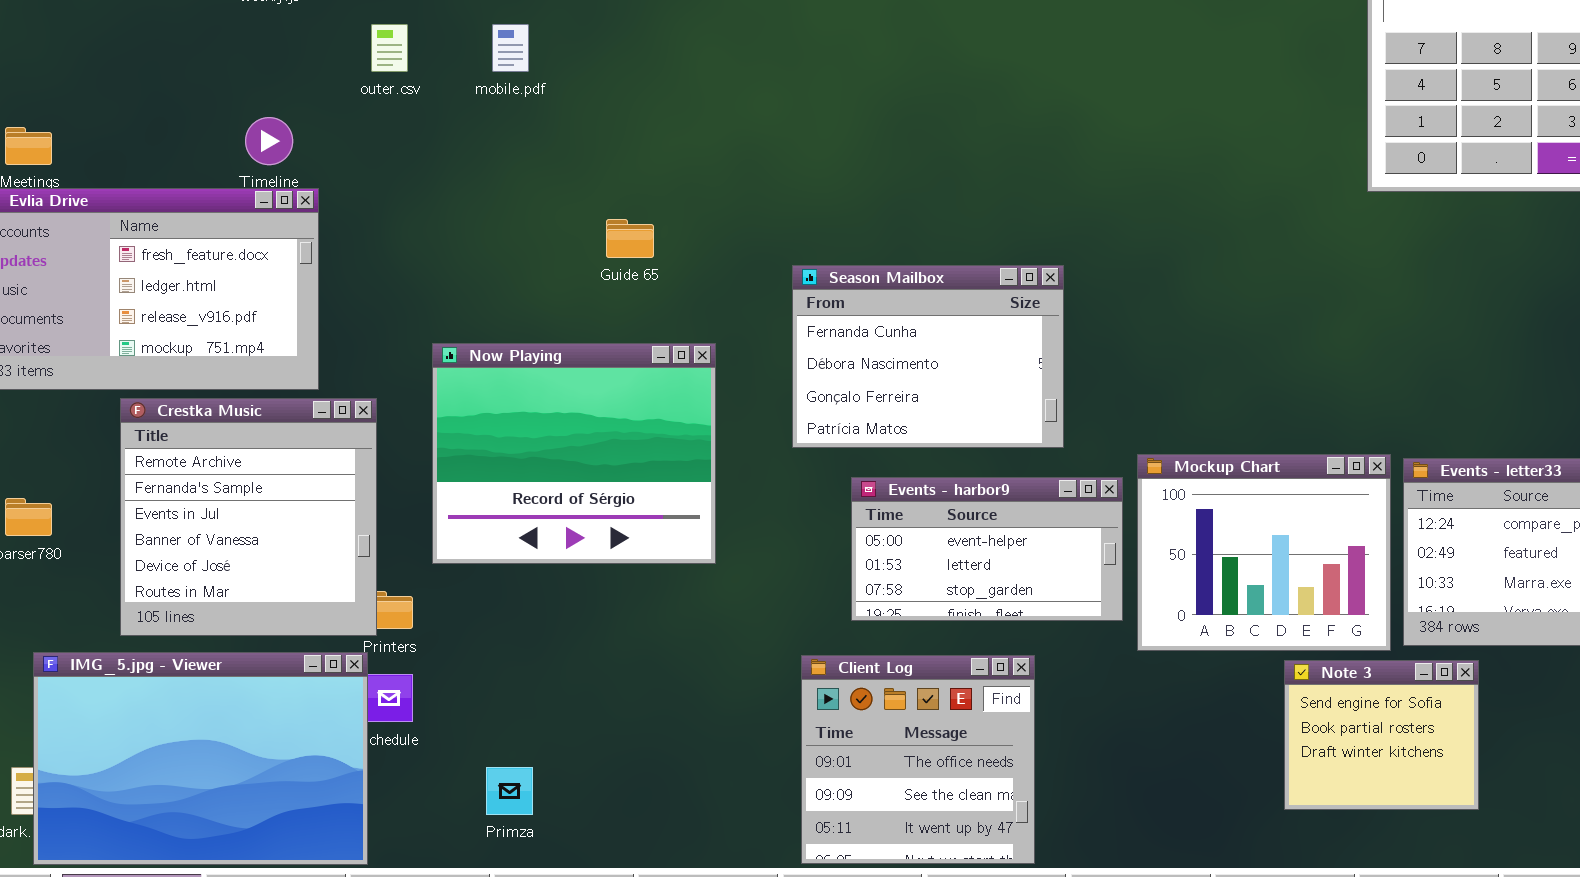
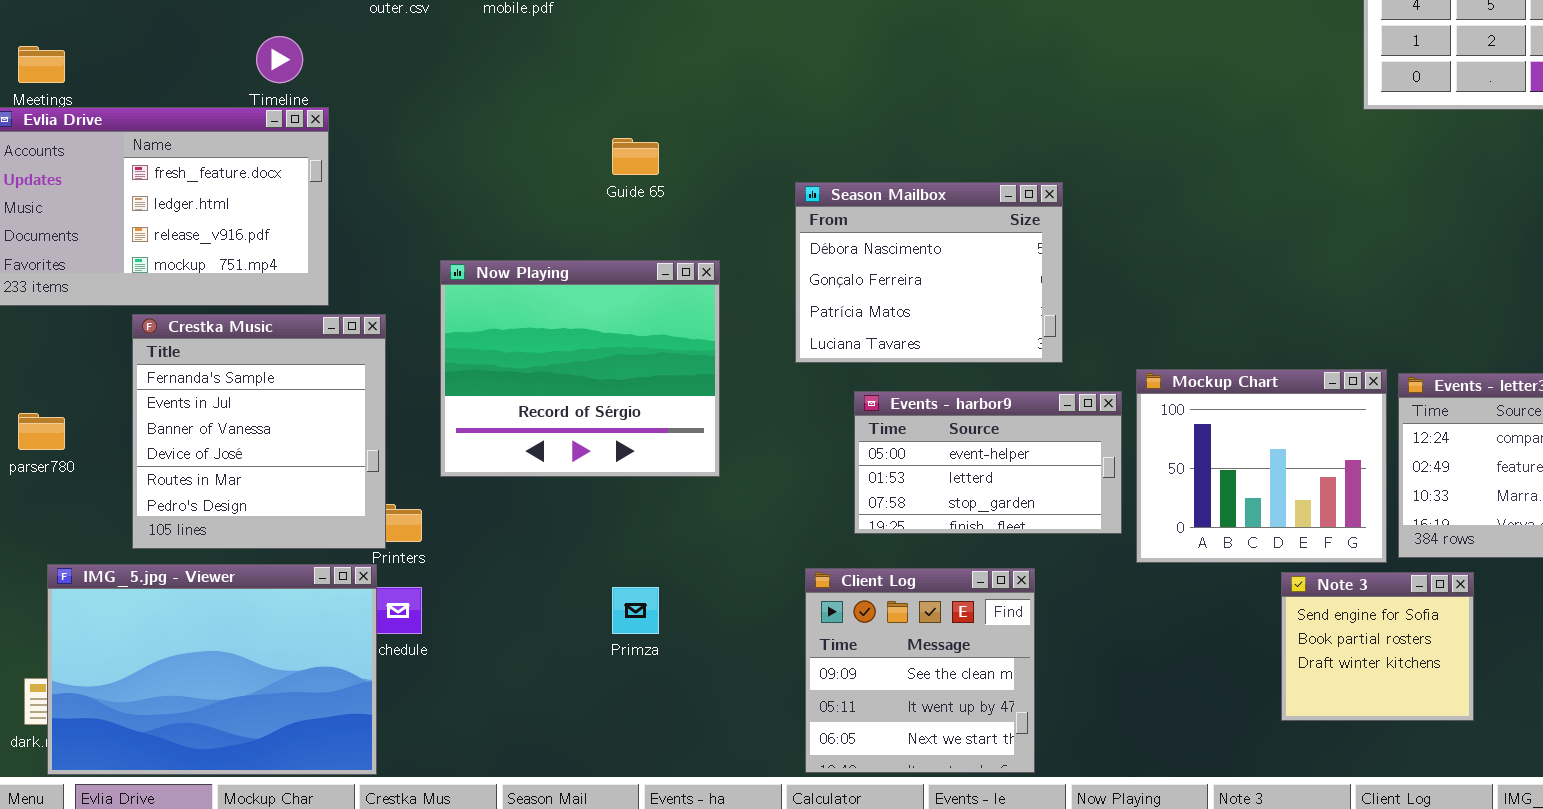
Season Mailbox: [792,265,1064,448] -> [795,182,1063,363], scrolled down 1 row
Crestka Music: [120,398,377,636] -> [132,314,386,549], scrolled down 1 row
Client Log: [801,655,1035,864] -> [805,568,1035,773], scrolled down 1 row
Primza: [486,767,533,815] -> [612,587,659,634], moved

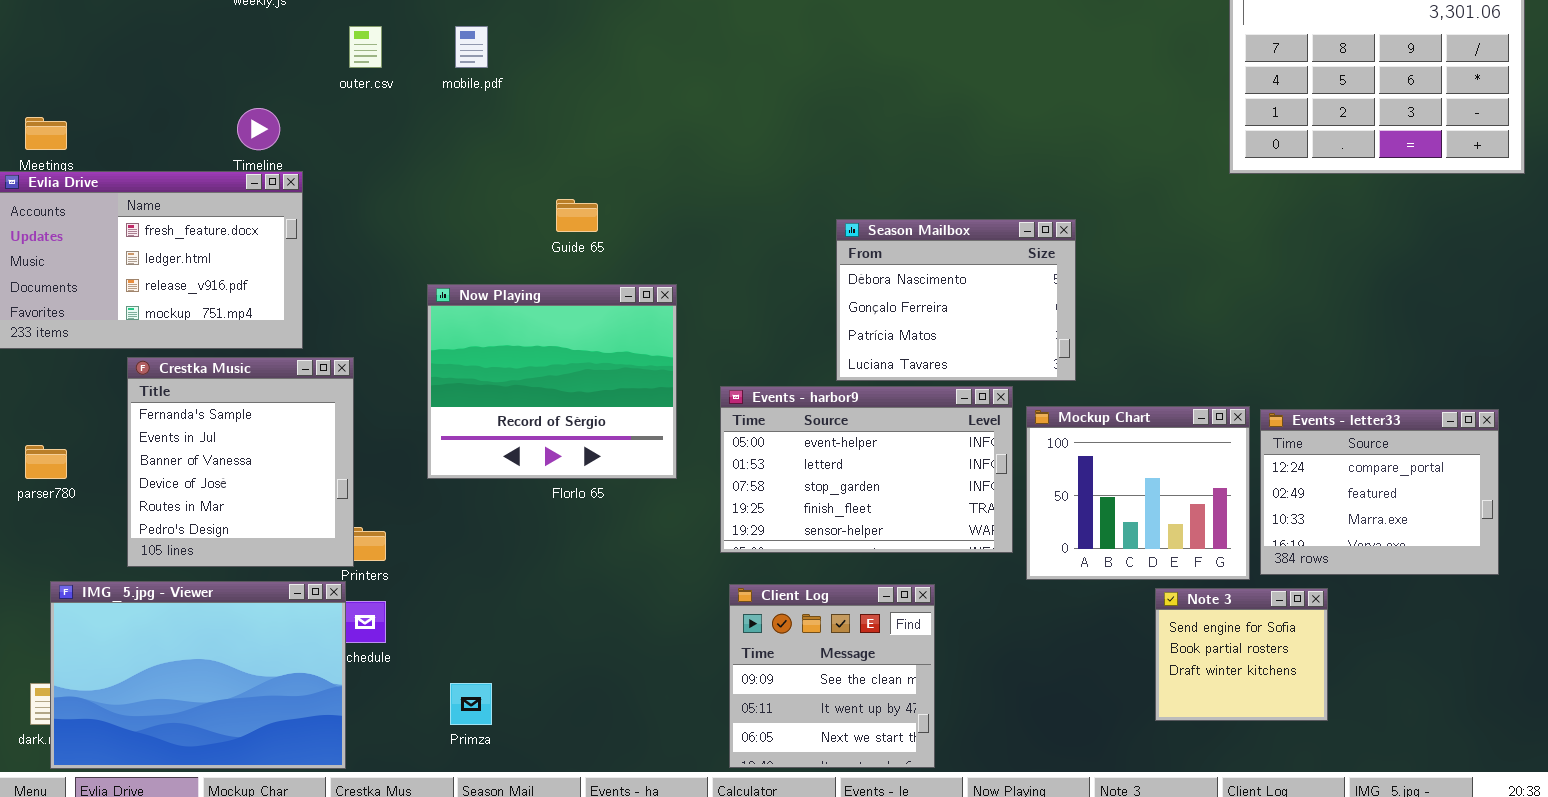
Season Mailbox: [795,182,1063,363] -> [836,219,1076,381], moved
Now Playing: [440,260,720,477] -> [427,284,677,479], moved
Events - harbor9: [854,391,1122,534] -> [720,386,1013,553], resized
Primza: [612,587,659,634] -> [450,683,492,725], moved

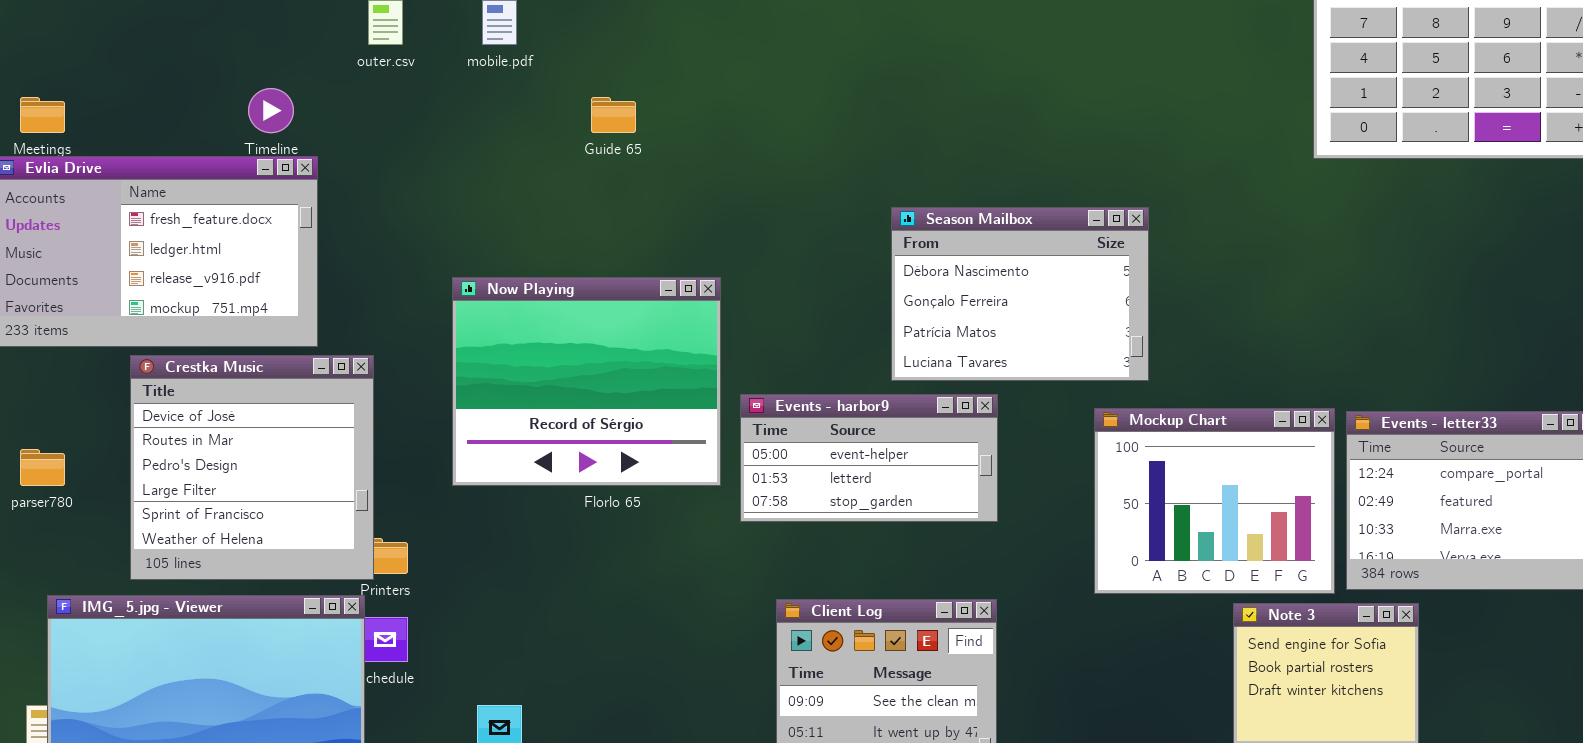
Guide 65: [556,199,598,232] -> [591,97,636,133], moved
Crestka Music: [127,357,354,567] -> [130,355,374,580], scrolled down 3 rows
Events - harbor9: [720,386,1013,553] -> [740,394,998,522], moved, resized

